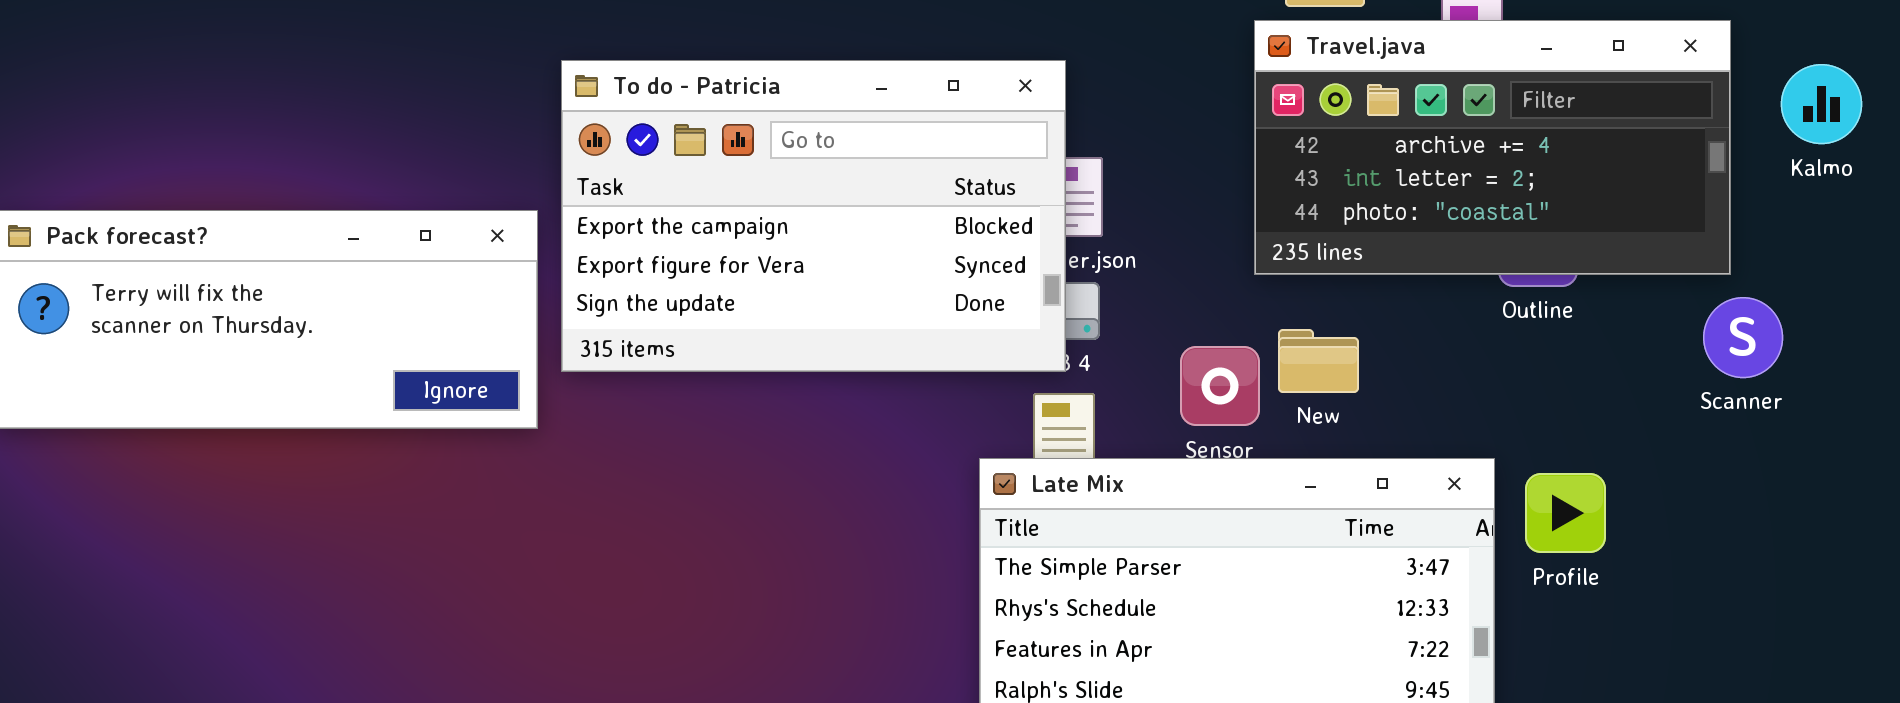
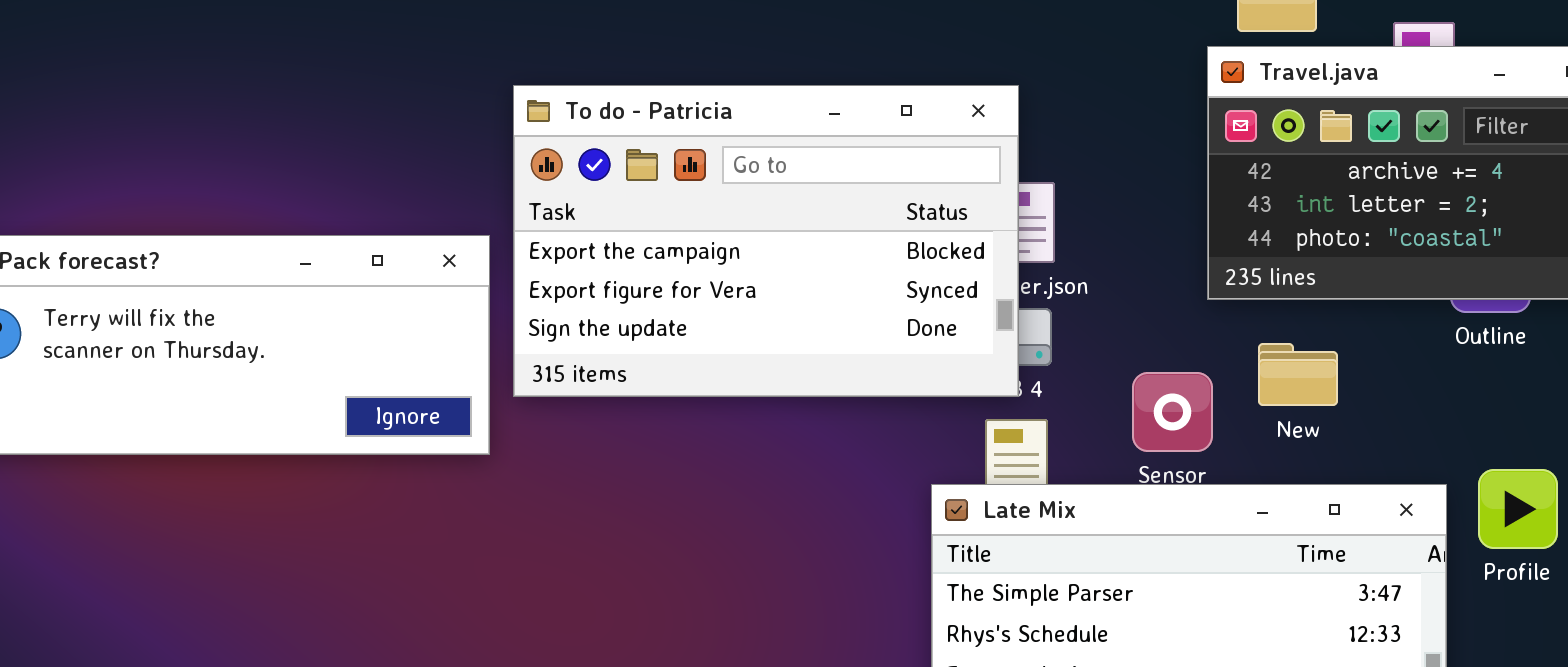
New: [1278,329,1359,393] -> [1258,343,1338,406], moved
Profile: [1525,473,1606,553] -> [1478,469,1558,549], moved

